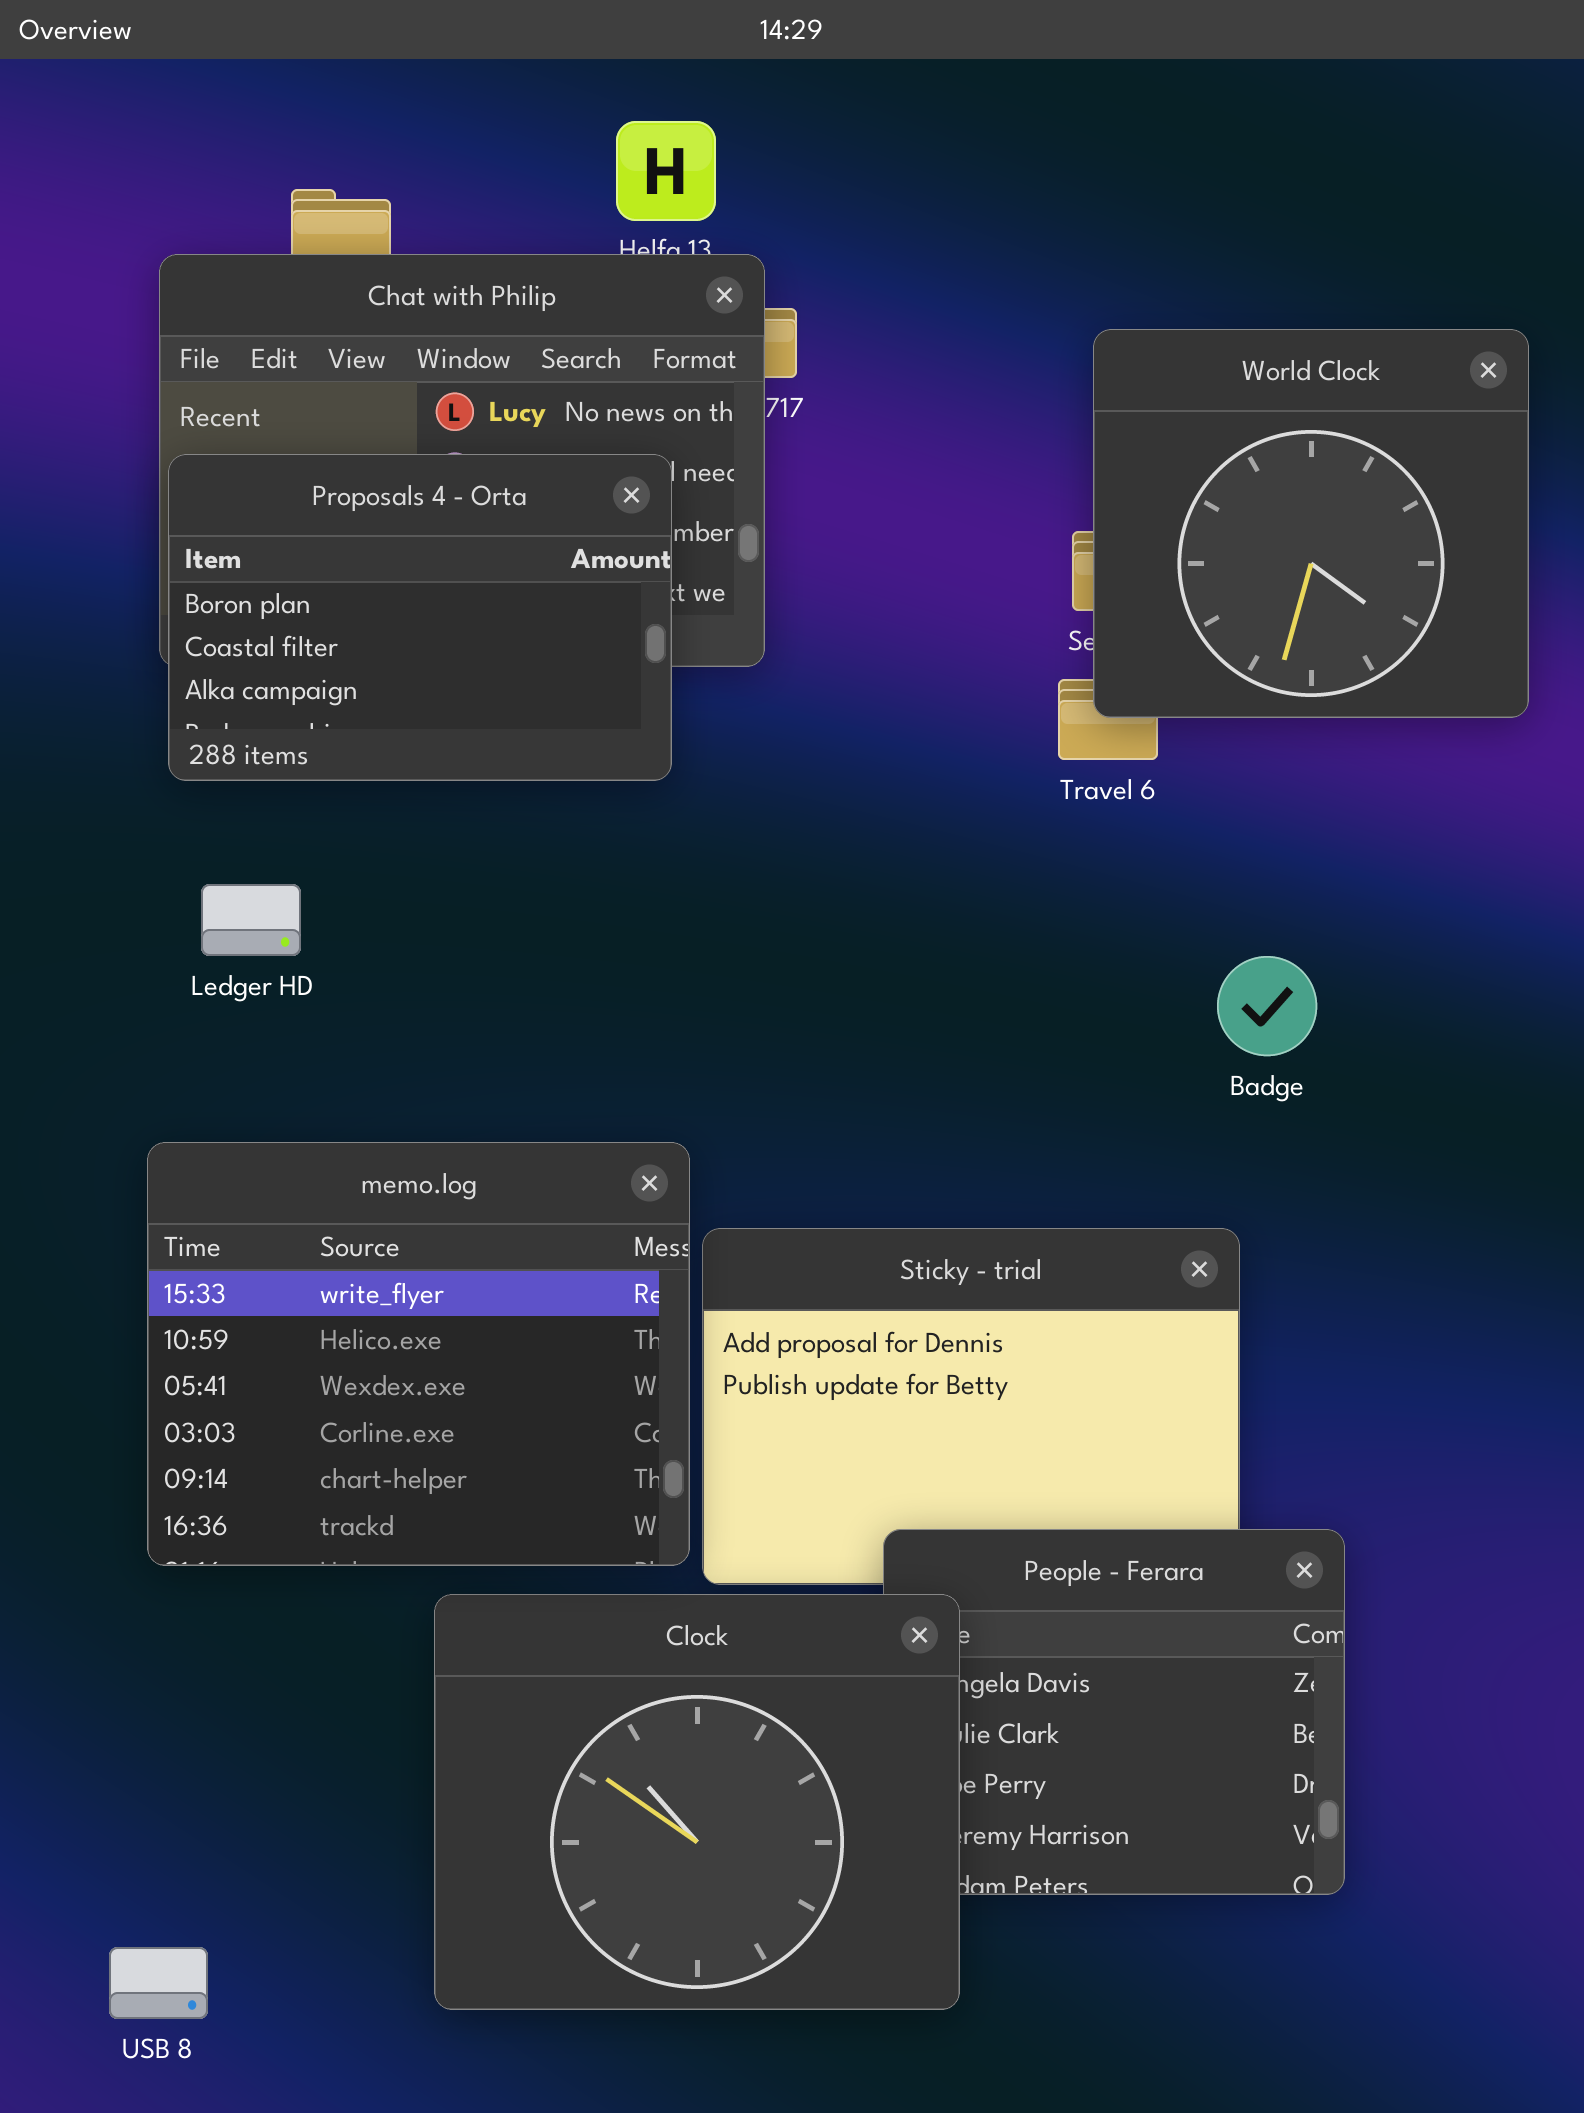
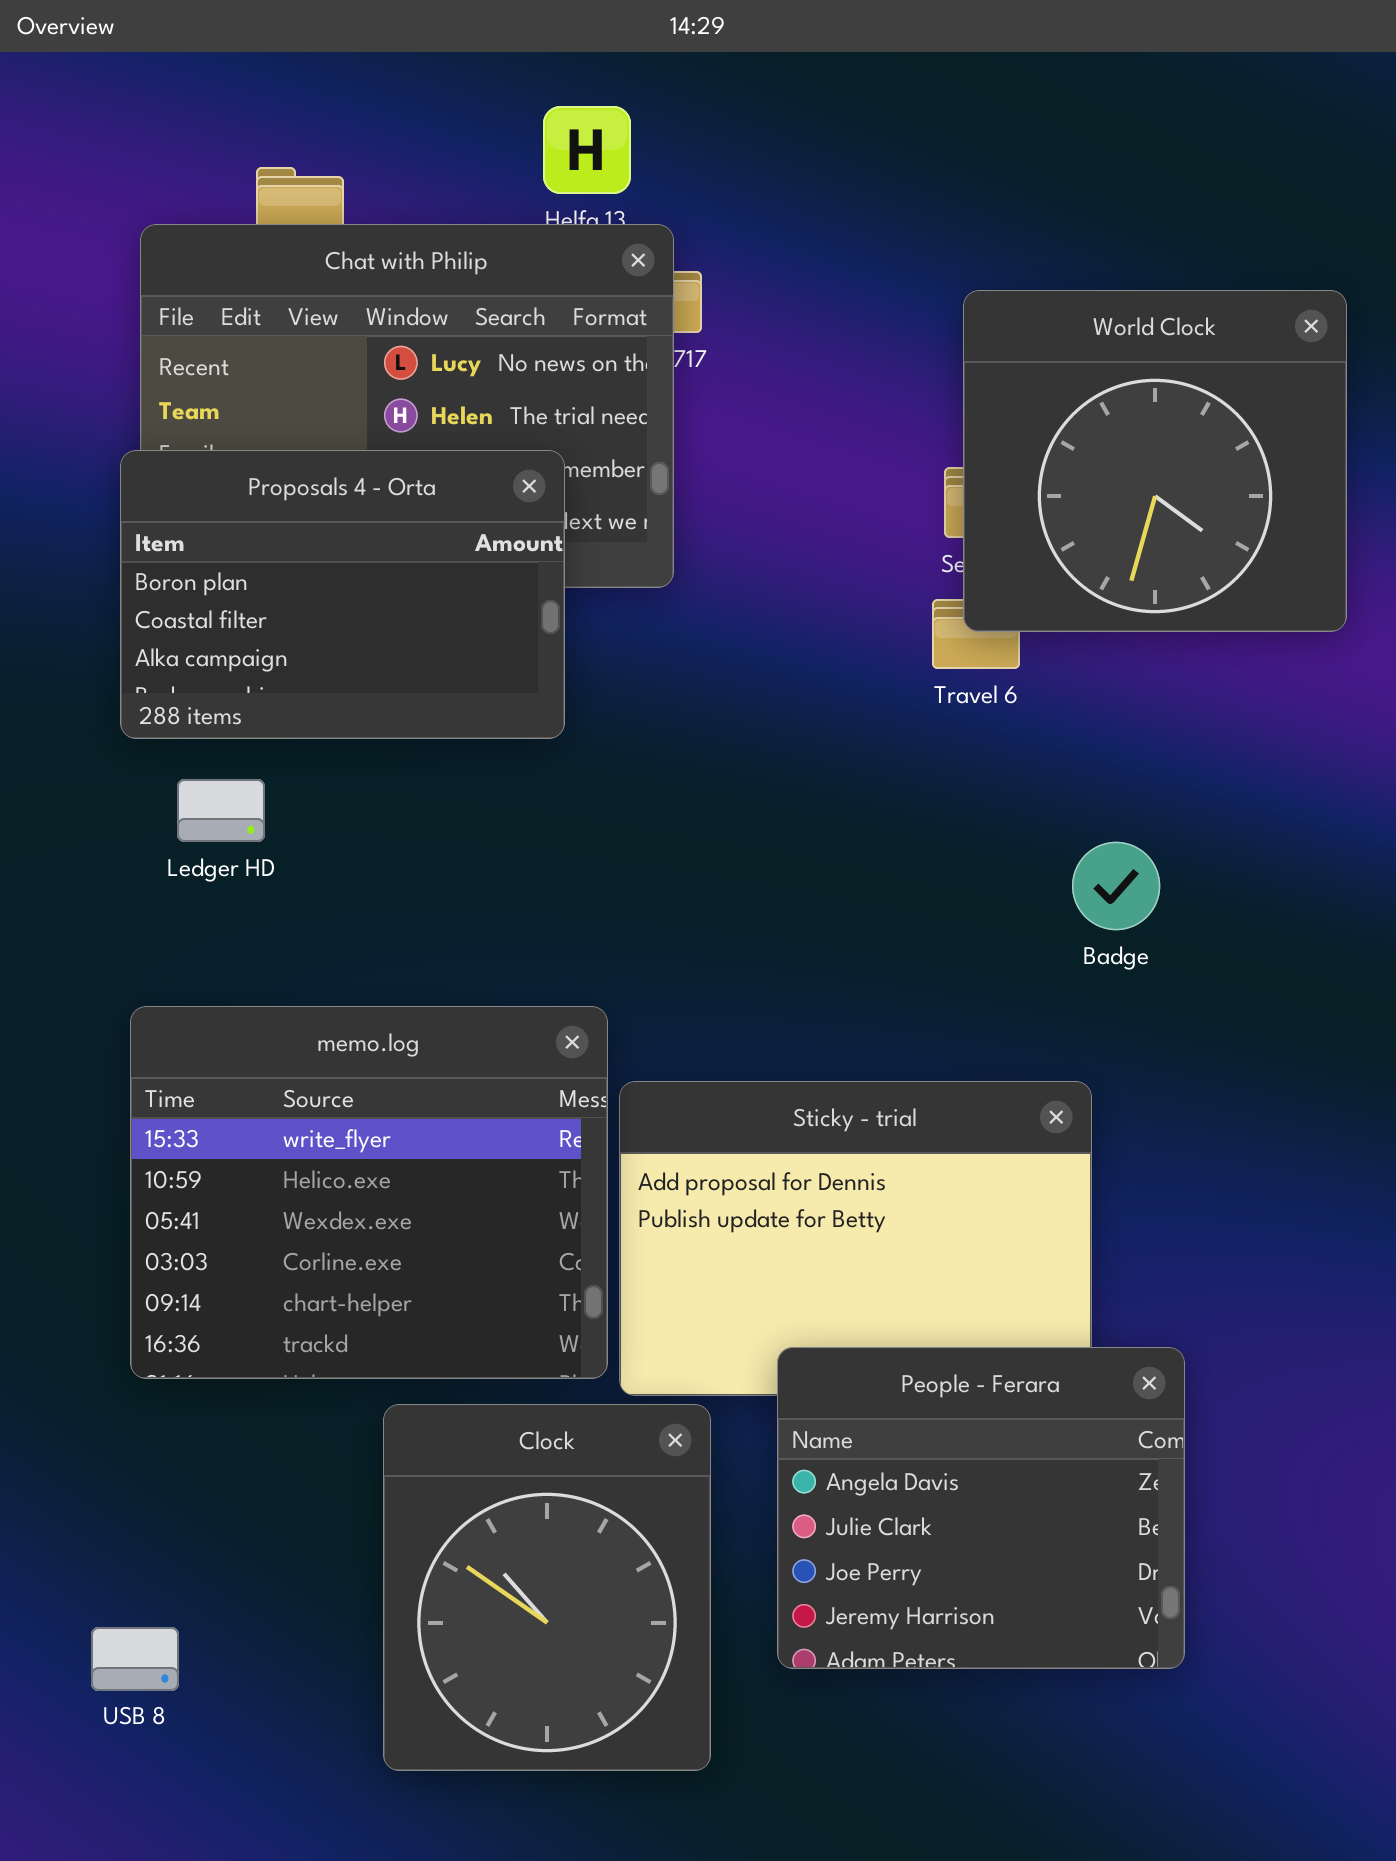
Proposals 4 - Orta: [168,454,672,781] -> [120,450,565,739], moved
Clock: [434,1594,960,2010] -> [383,1404,711,1771], resized
USB 8: [109,1947,208,2019] -> [91,1627,179,1691], moved

